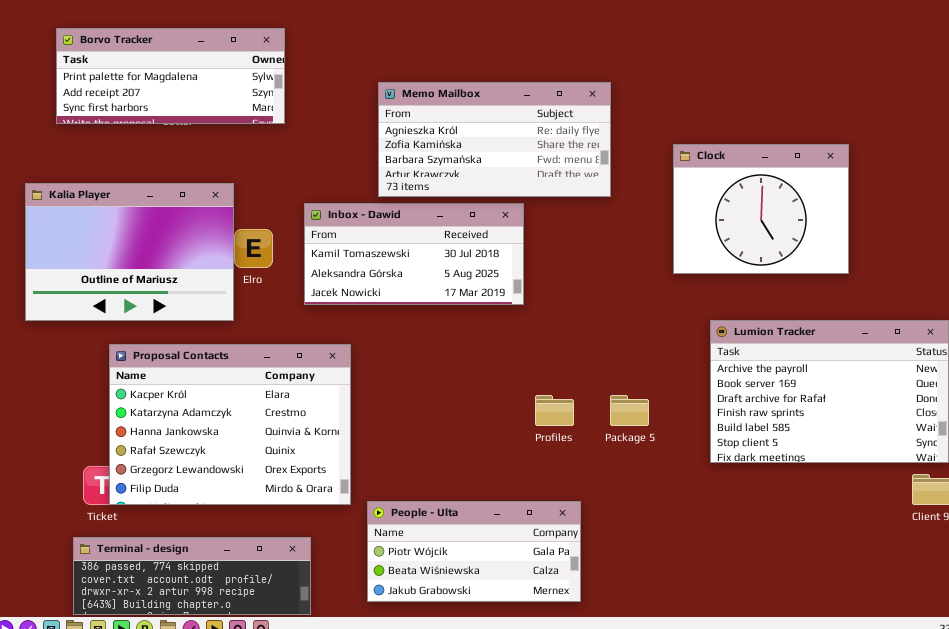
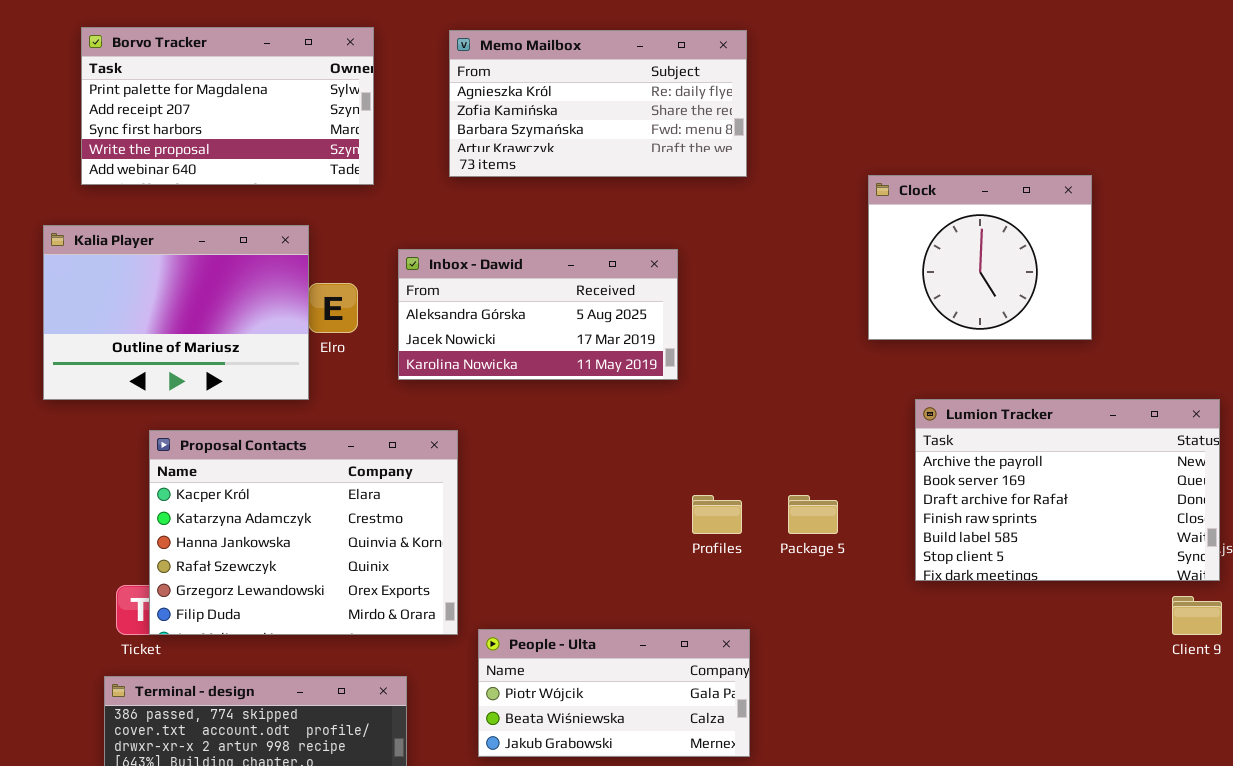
Borvo Tracker: [56,28,285,124] -> [81,27,374,185], resized
Memo Mailbox: [378,82,611,197] -> [449,30,747,177], moved
Inbox - Dawid: [304,203,524,305] -> [398,249,678,380], scrolled down 1 row

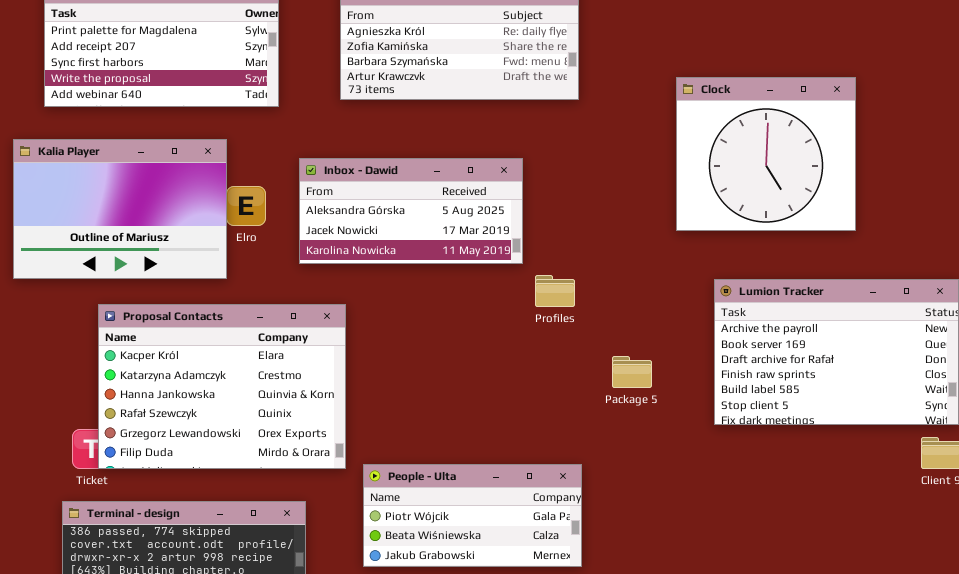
Clock: [868,175,1092,340] -> [676,77,856,231], resized
Profiles: [692,495,742,534] -> [535,275,575,307], moved

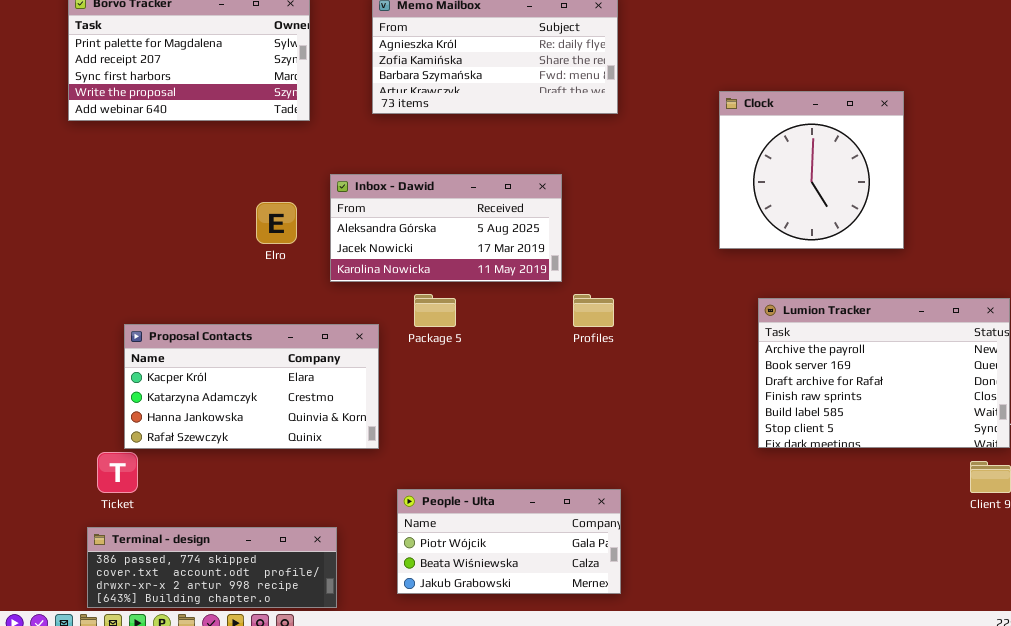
Kalia Player: [13,139,227,279] -> none, closed
Proposal Contacts: [98,304,346,469] -> [124,324,379,449], resized
Package 5: [612,356,652,388] -> [414,294,456,327], moved

